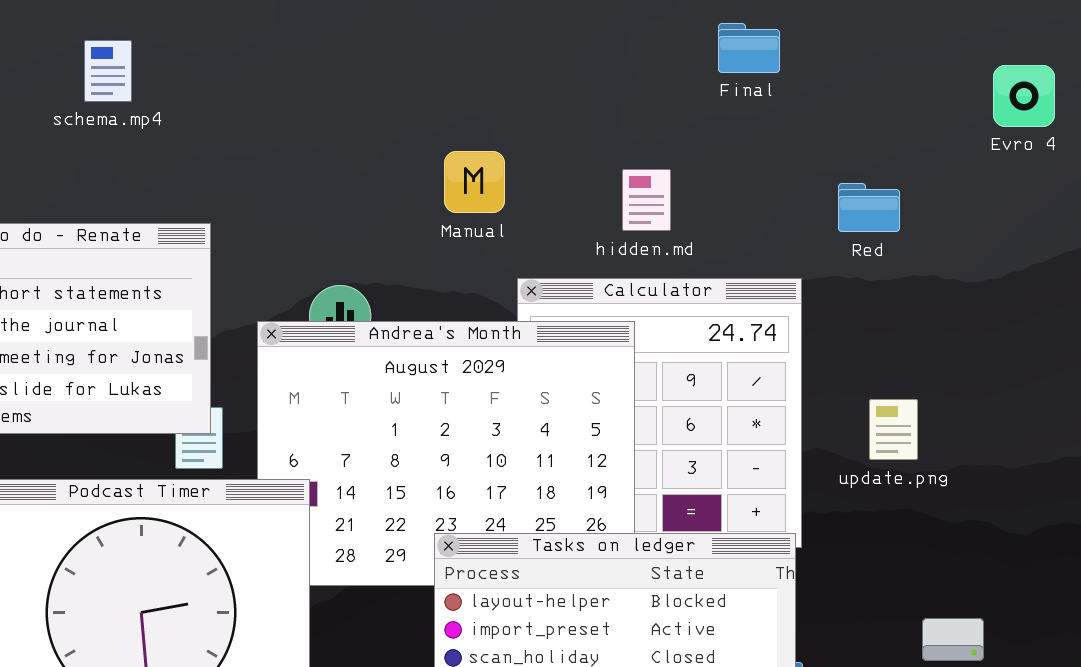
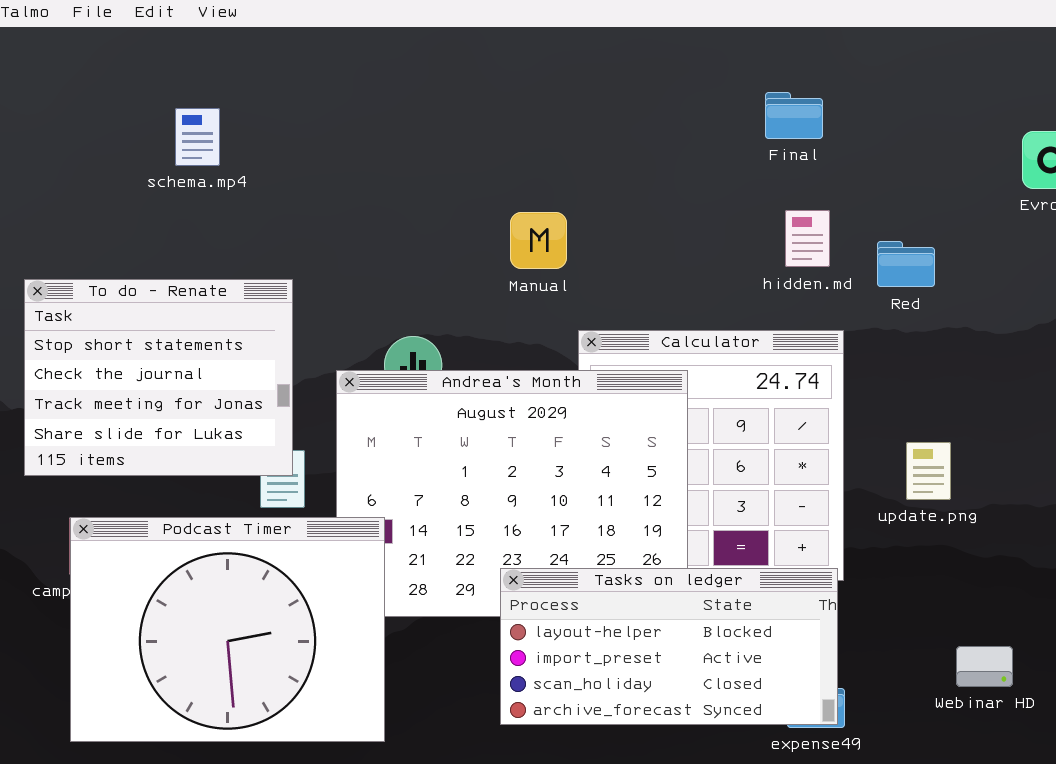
hidden.md: [622,169,671,231] -> [785,210,830,267], moved

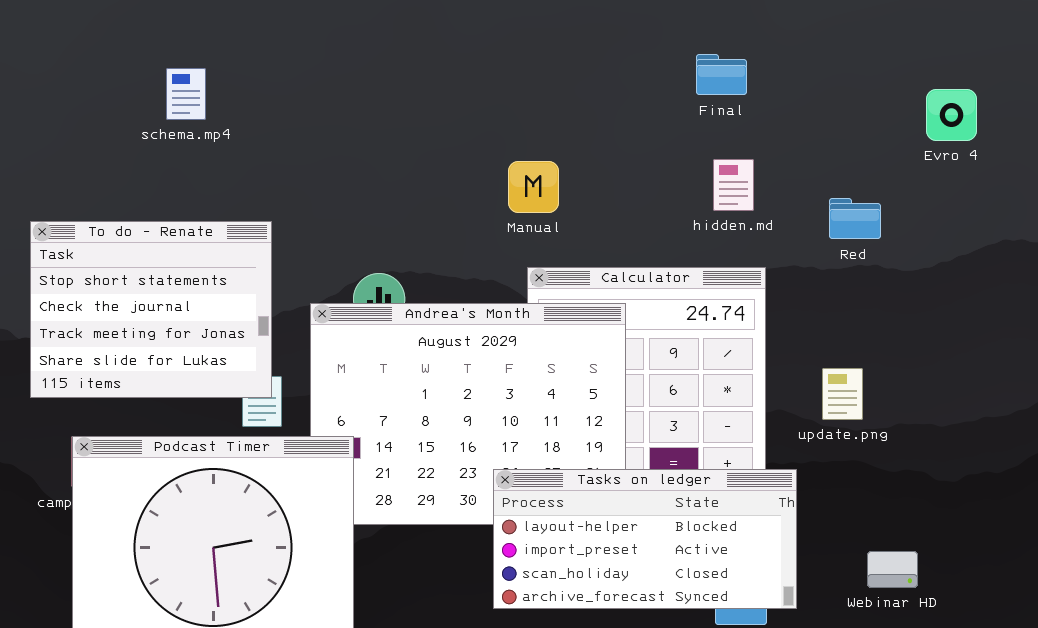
Manual: [510,212,567,269] -> [508,161,559,213], moved
Red: [877,241,935,287] -> [829,198,881,239], moved
Tasks on ledger: [500,568,838,725] -> [493,469,797,609], moved

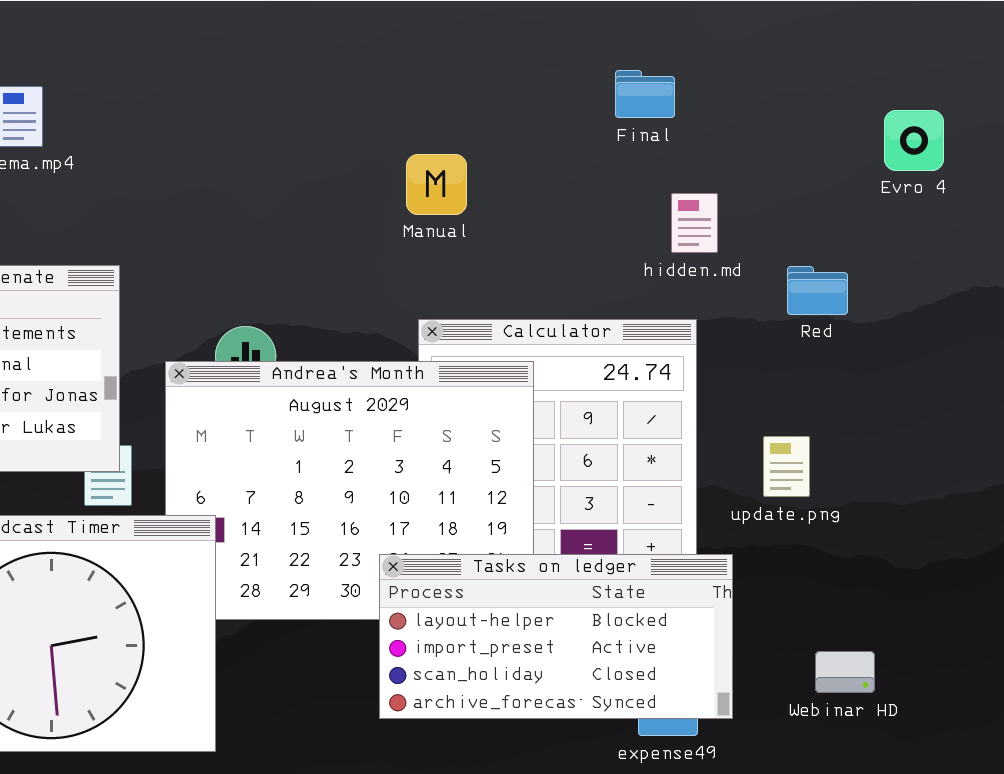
hidden.md: [713,159,754,211] -> [671,193,718,253], moved
Manual: [508,161,559,213] -> [406,154,467,215], moved
Red: [829,198,881,239] -> [787,266,848,315], moved

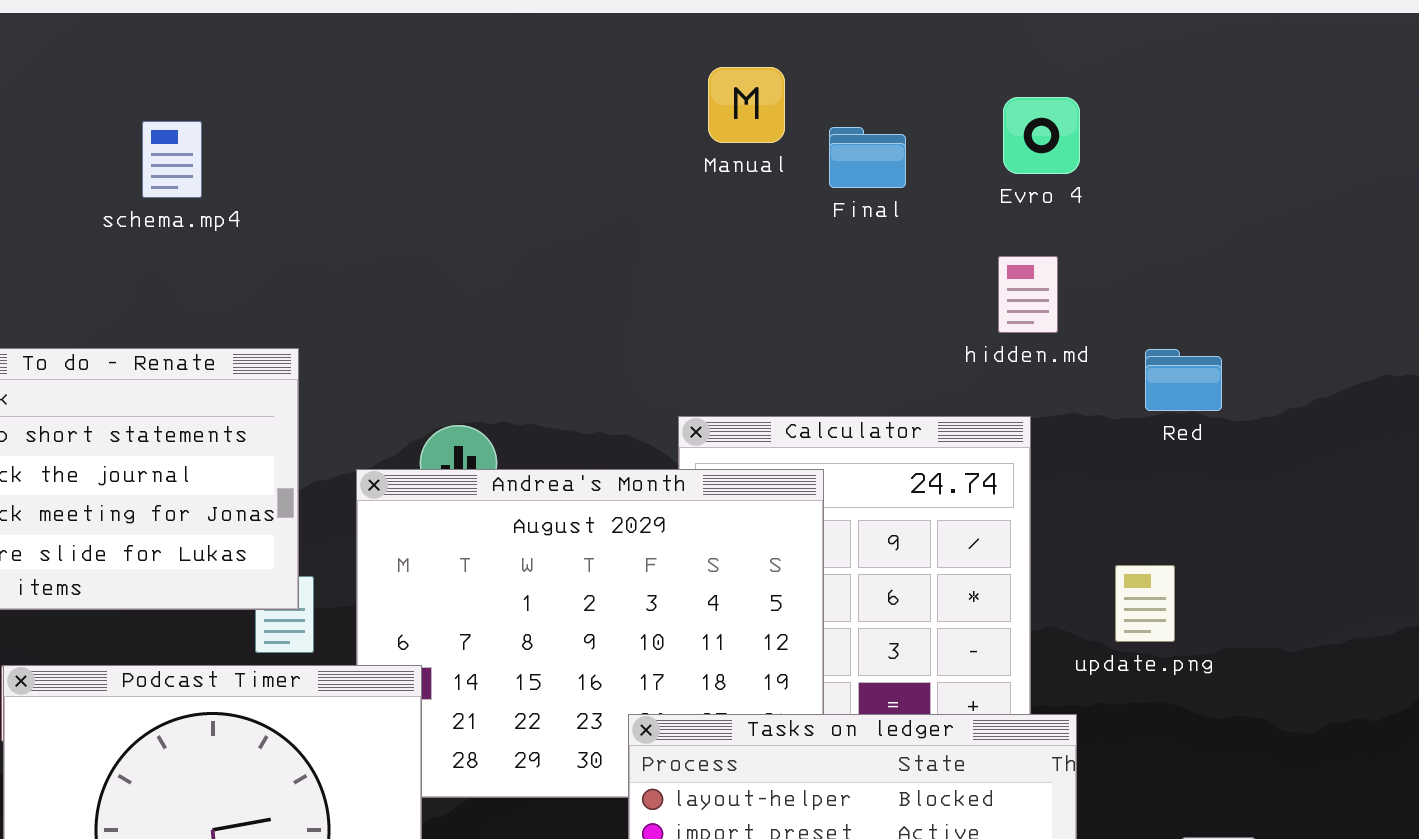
Final: [615,70,675,118] -> [829,127,906,188], moved
Evro 4: [884,110,944,171] -> [1003,97,1080,174], moved
Manual: [406,154,467,215] -> [708,67,785,143], moved

